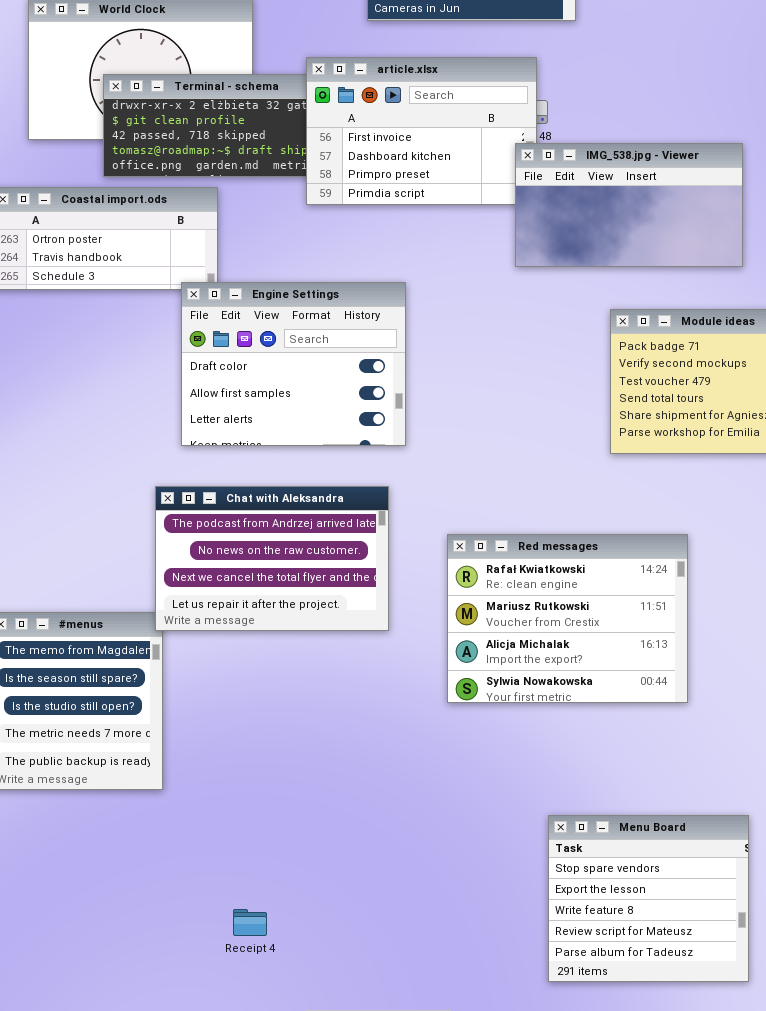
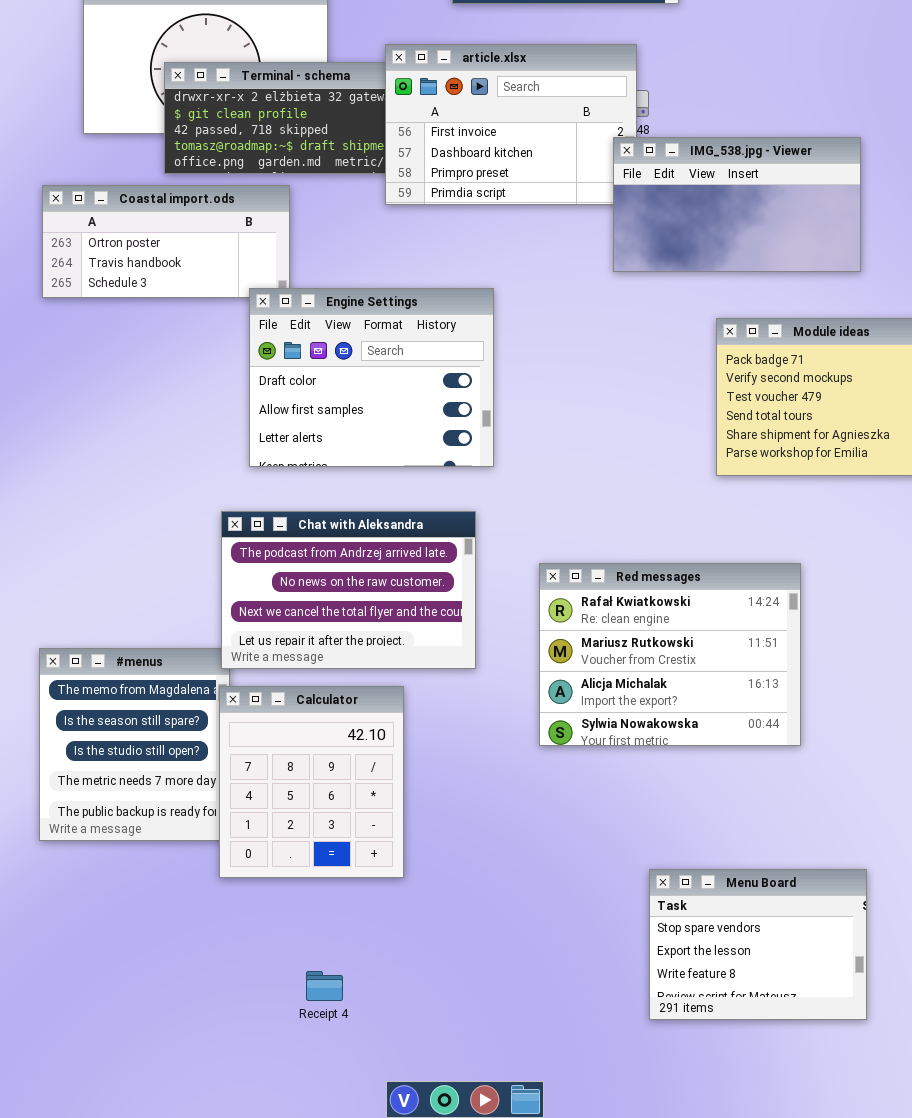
Calculator: none -> [219,686,404,878], opened
Menu Board: [548,815,749,982] -> [649,869,867,1020], resized

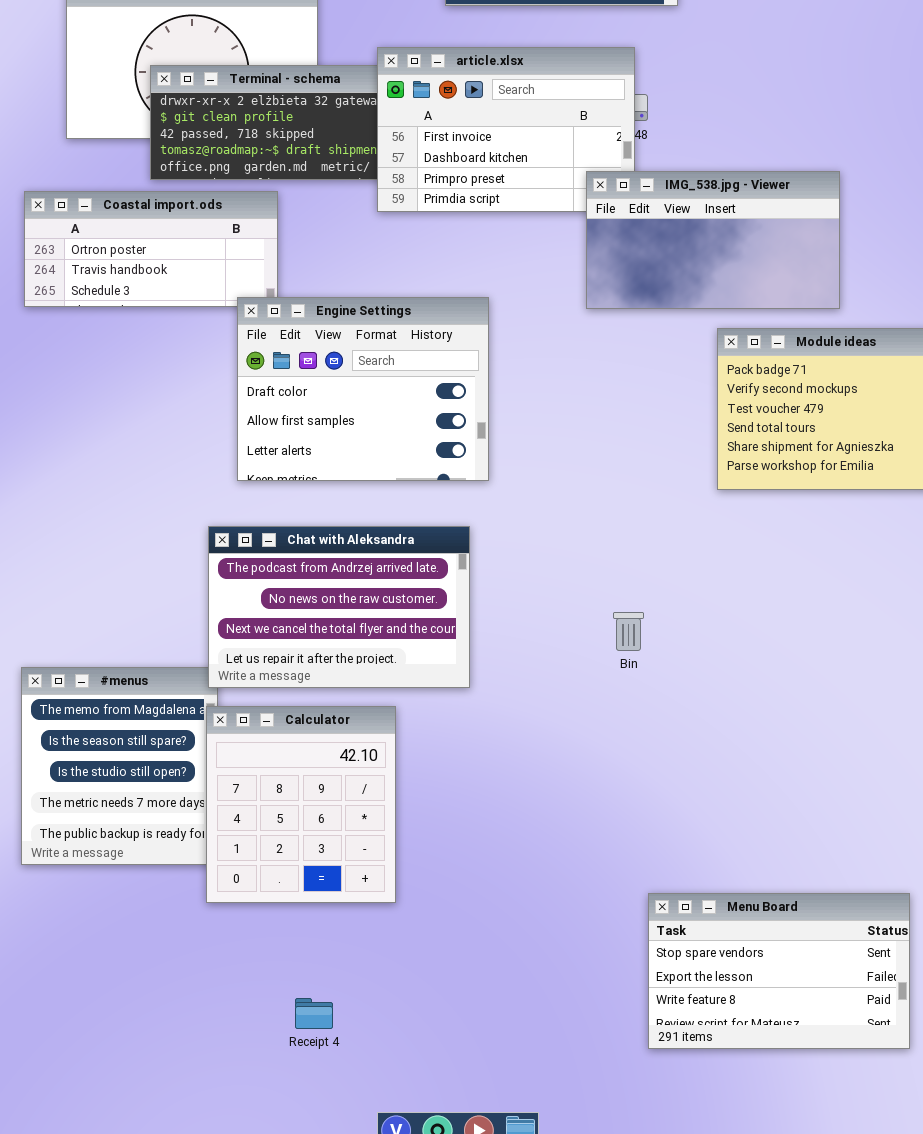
IMG_538.jpg - Viewer: [613,137,861,272] -> [586,171,840,309], moved
Red messages: [539,563,801,746] -> none, closed
Menu Board: [649,869,867,1020] -> [648,893,910,1049], resized

